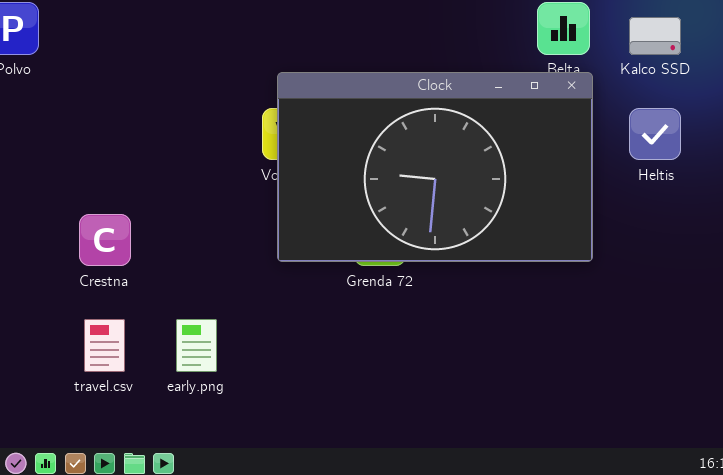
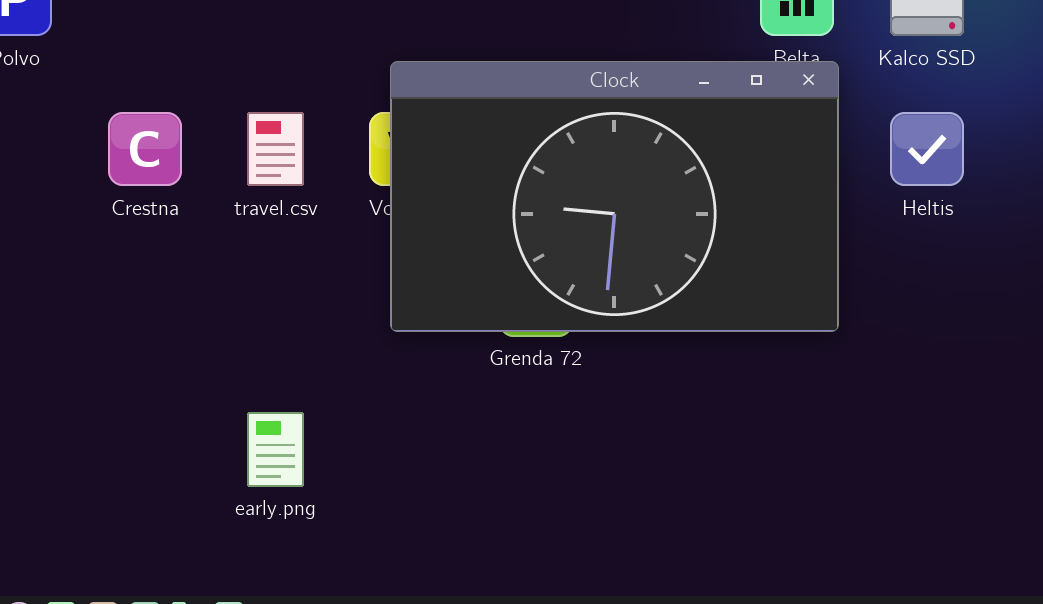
Crestna: [79,214,131,266] -> [108,112,182,186], moved
travel.csv: [84,319,125,372] -> [247,112,304,186], moved

